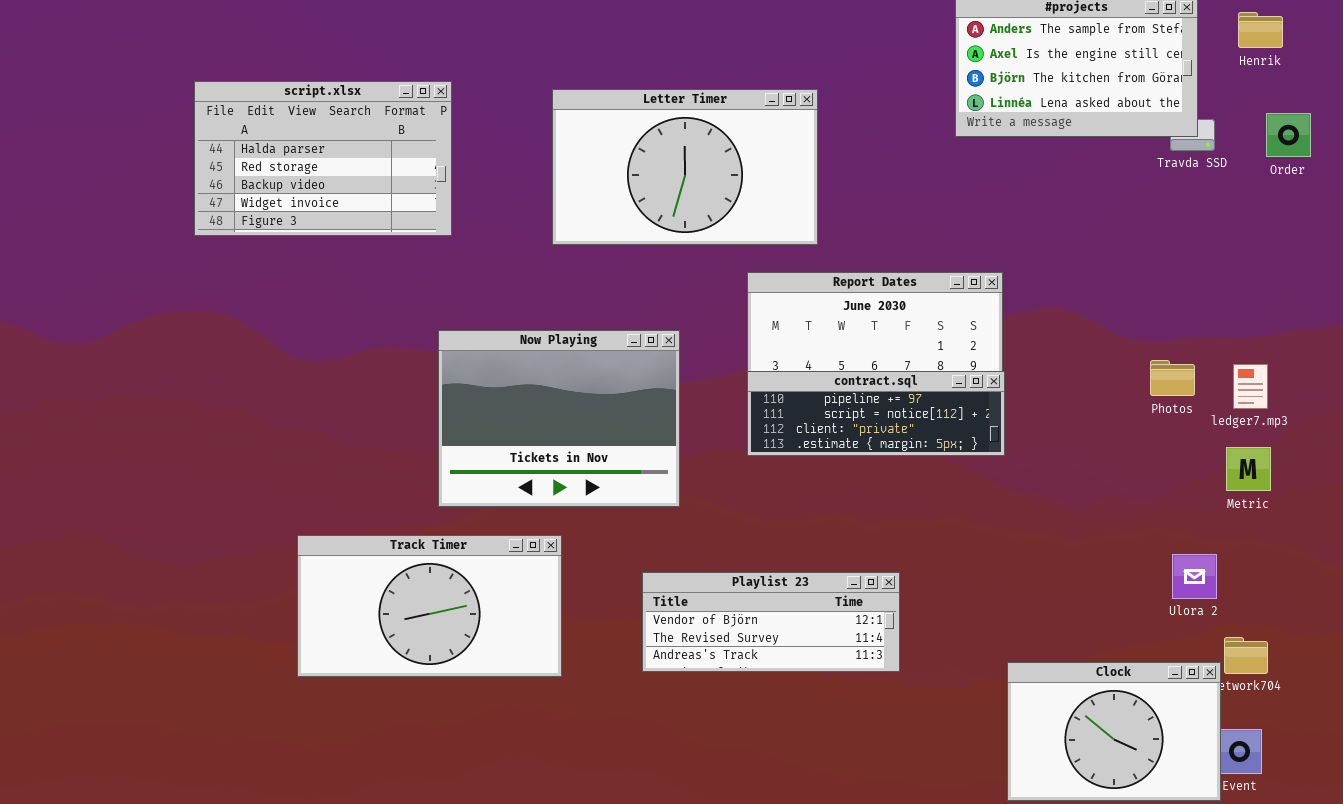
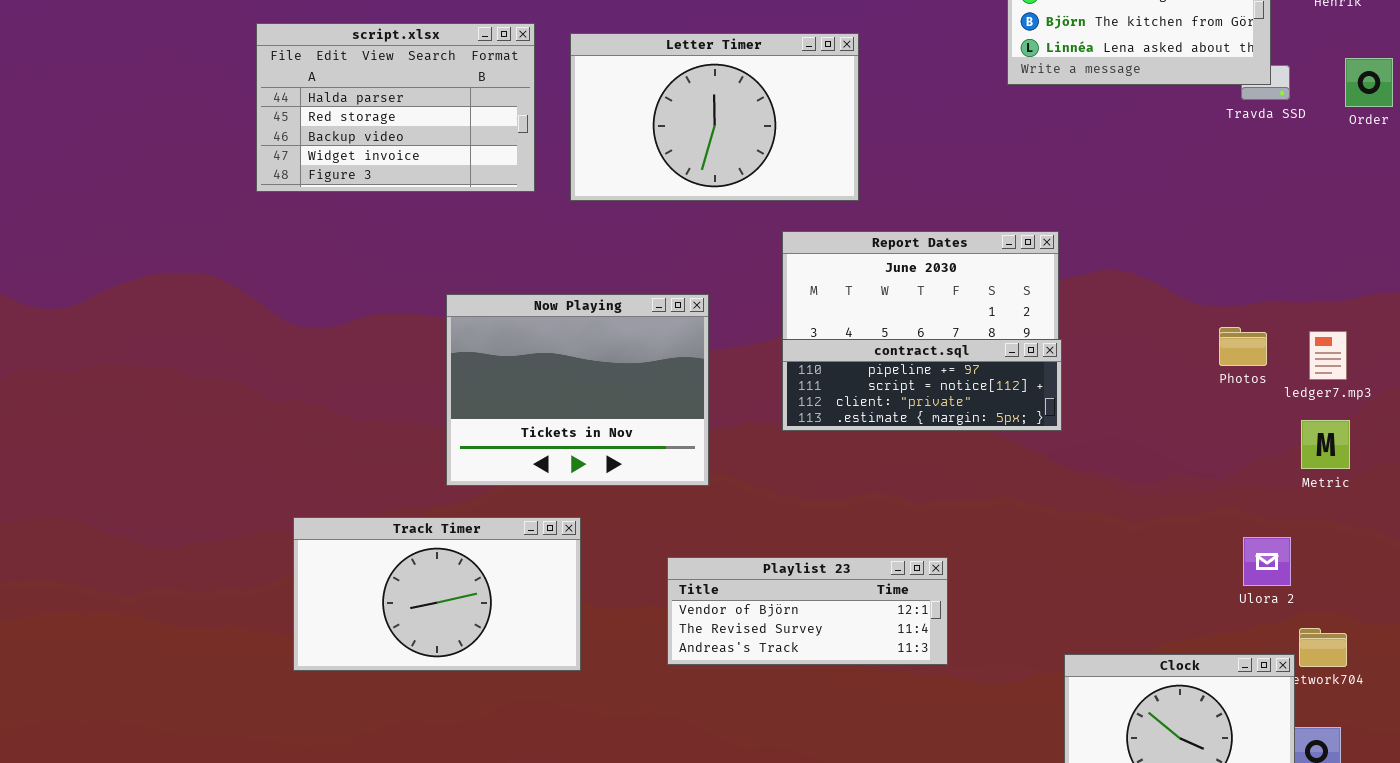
script.xlsx: [194,81,452,236] -> [256,23,535,192], moved

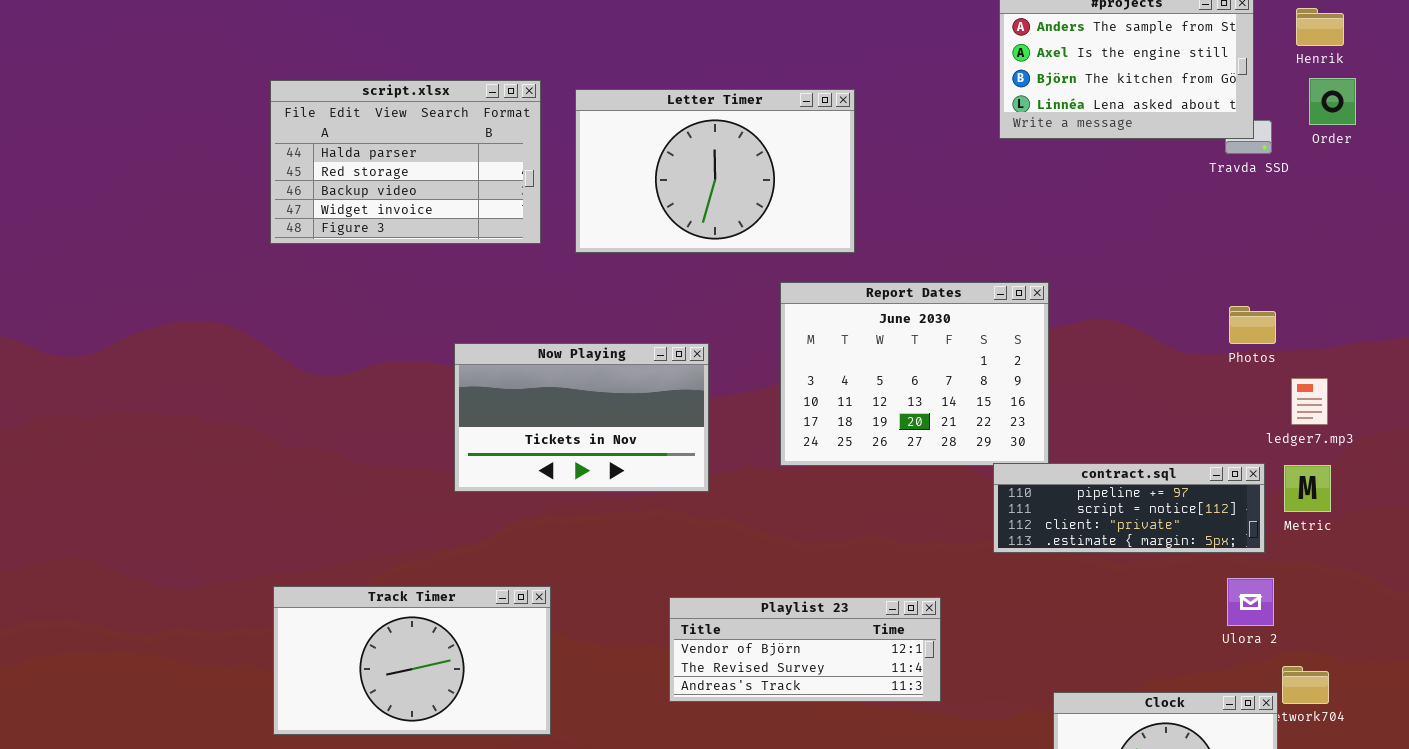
Order: [1345,58,1393,107] -> [1309,78,1356,125], moved
Now Playing: [446,294,709,486] -> [454,343,709,492], resized
Photos: [1219,327,1267,366] -> [1229,306,1276,344], moved
contract.sql: [782,339,1062,431] -> [993,463,1265,553], moved
Track Timer: [293,517,581,671] -> [273,586,551,735], moved

